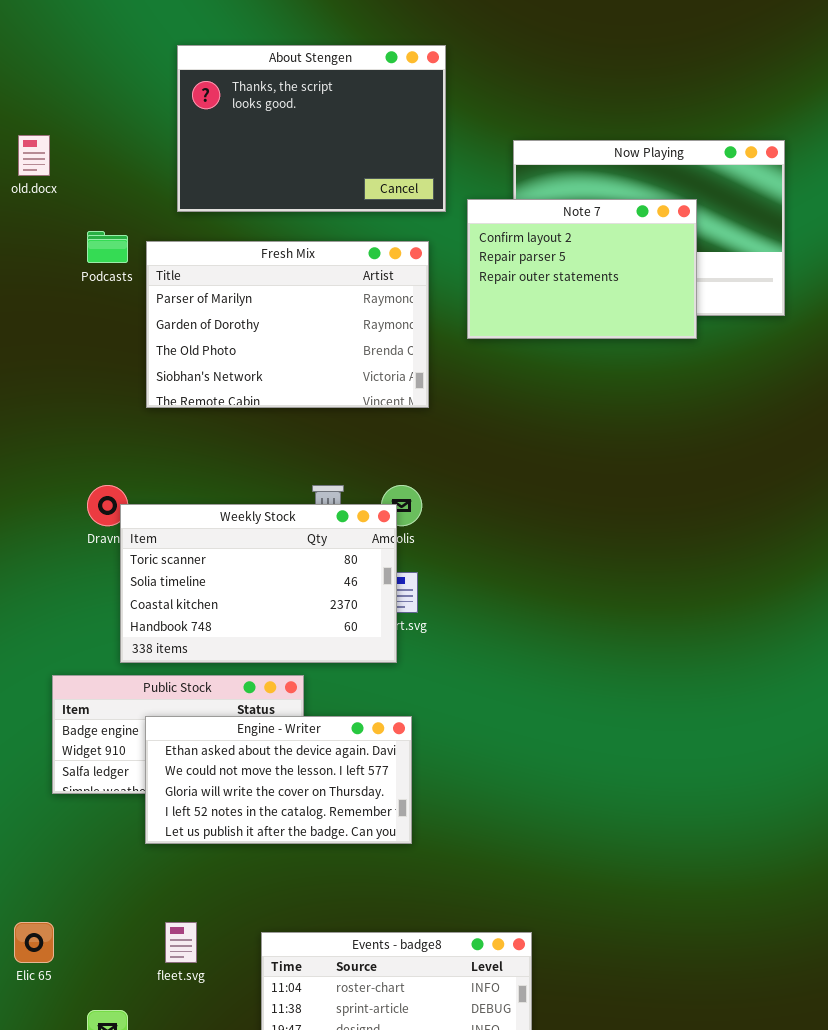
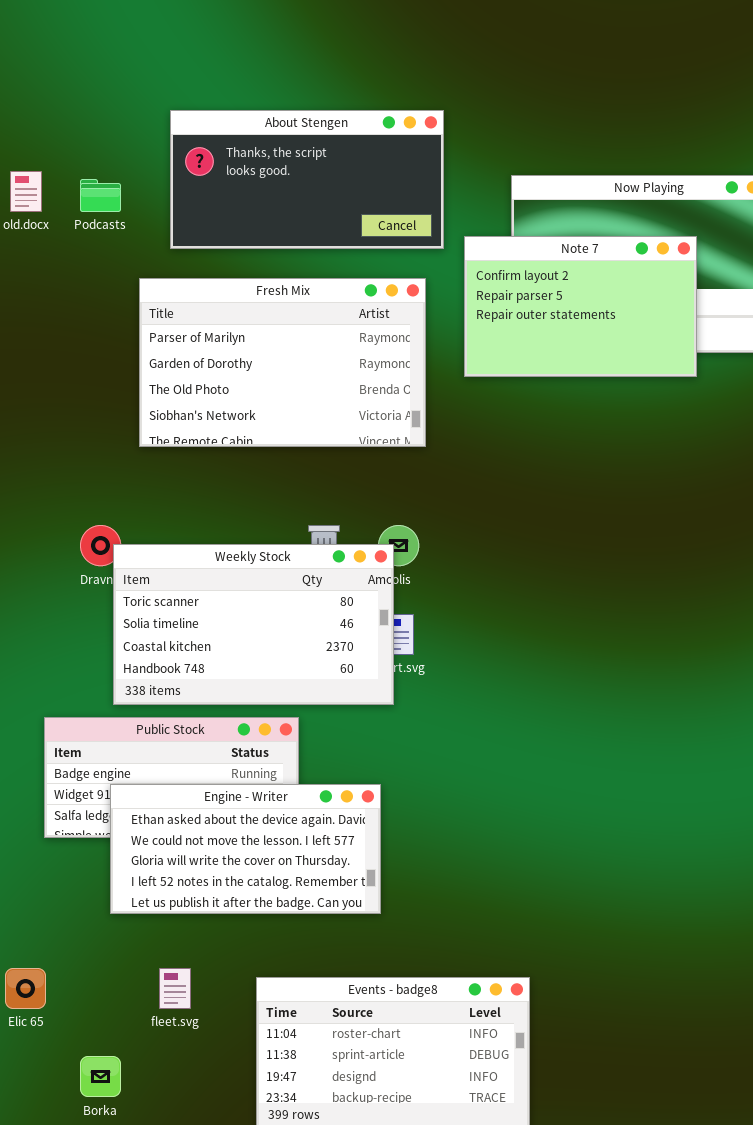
About Stengen: [177,45,446,212] -> [170,110,444,249], resized
Podcasts: [87,231,128,263] -> [80,179,121,212], moved
Engine - Writer: [145,716,412,844] -> [110,784,381,914], moved

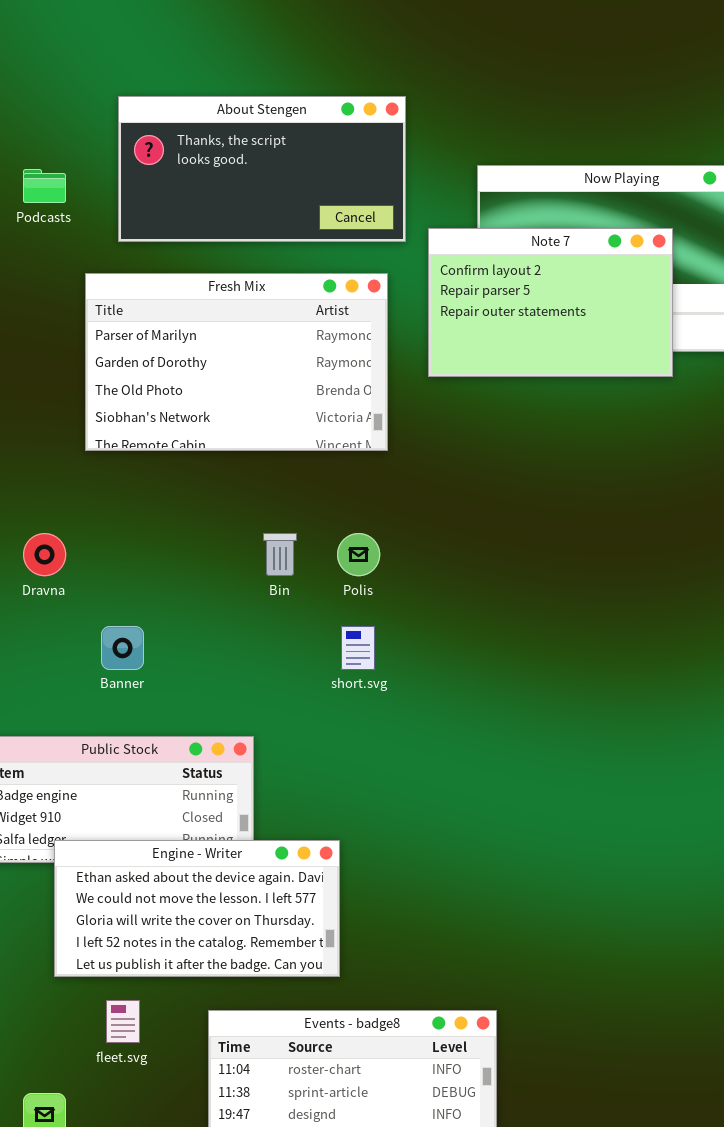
Weekly Stock: [113,544,394,705] -> none, closed
Engine - Writer: [110,784,381,914] -> [54,840,340,977], moved

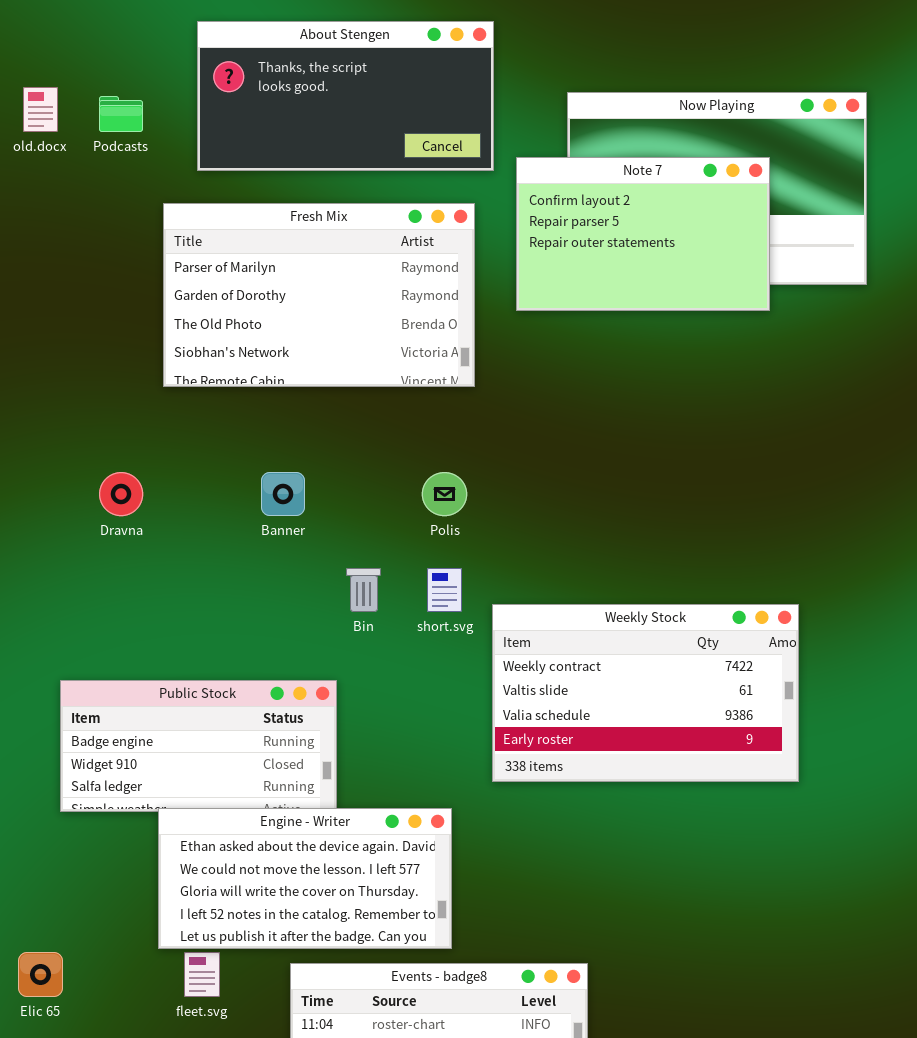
Bin: [263,533,297,576] -> [346,568,381,612], moved
Banner: [101,626,144,670] -> [261,472,305,516], moved
Weekly Stock: none -> [492,604,799,782], opened
Engine - Writer: [54,840,340,977] -> [158,808,452,949], moved

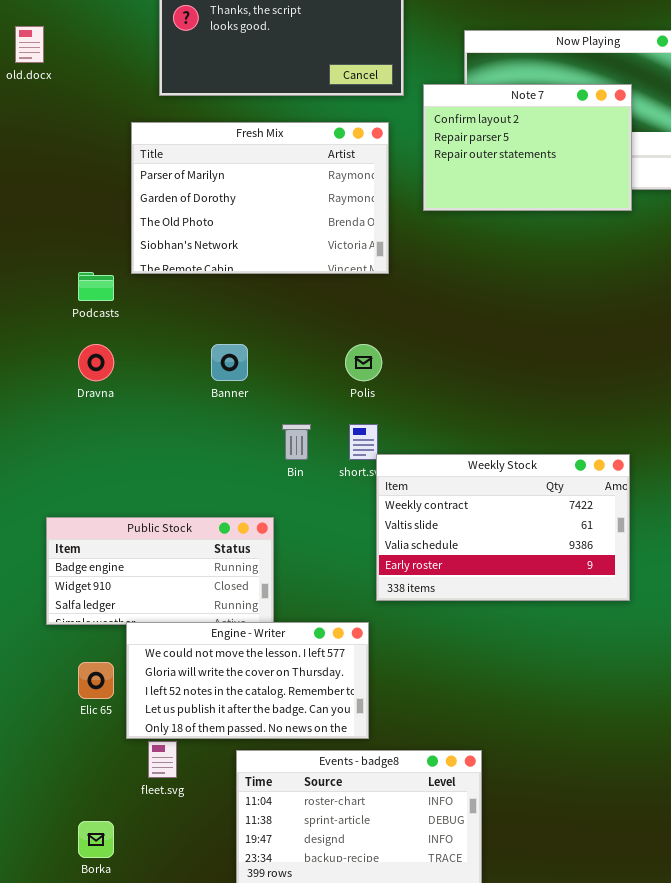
Podcasts: [99,96,143,132] -> [78,272,114,301], moved
Weekly Stock: [492,604,799,782] -> [376,454,630,601], moved
Engine - Writer: [158,808,452,949] -> [126,622,369,739], scrolled down 1 row
Elic 65: [18,952,63,997] -> [78,662,114,699], moved

